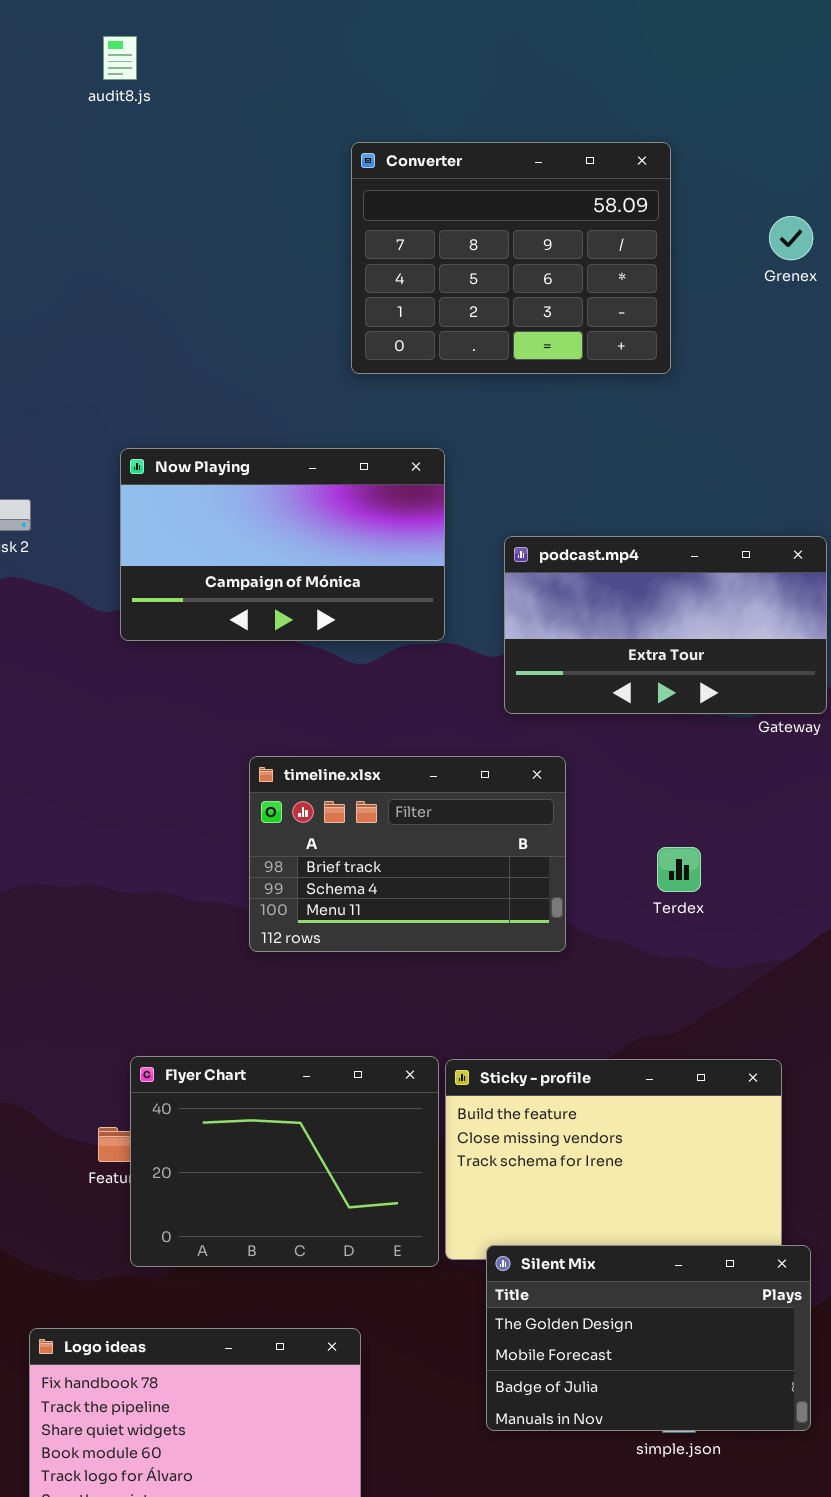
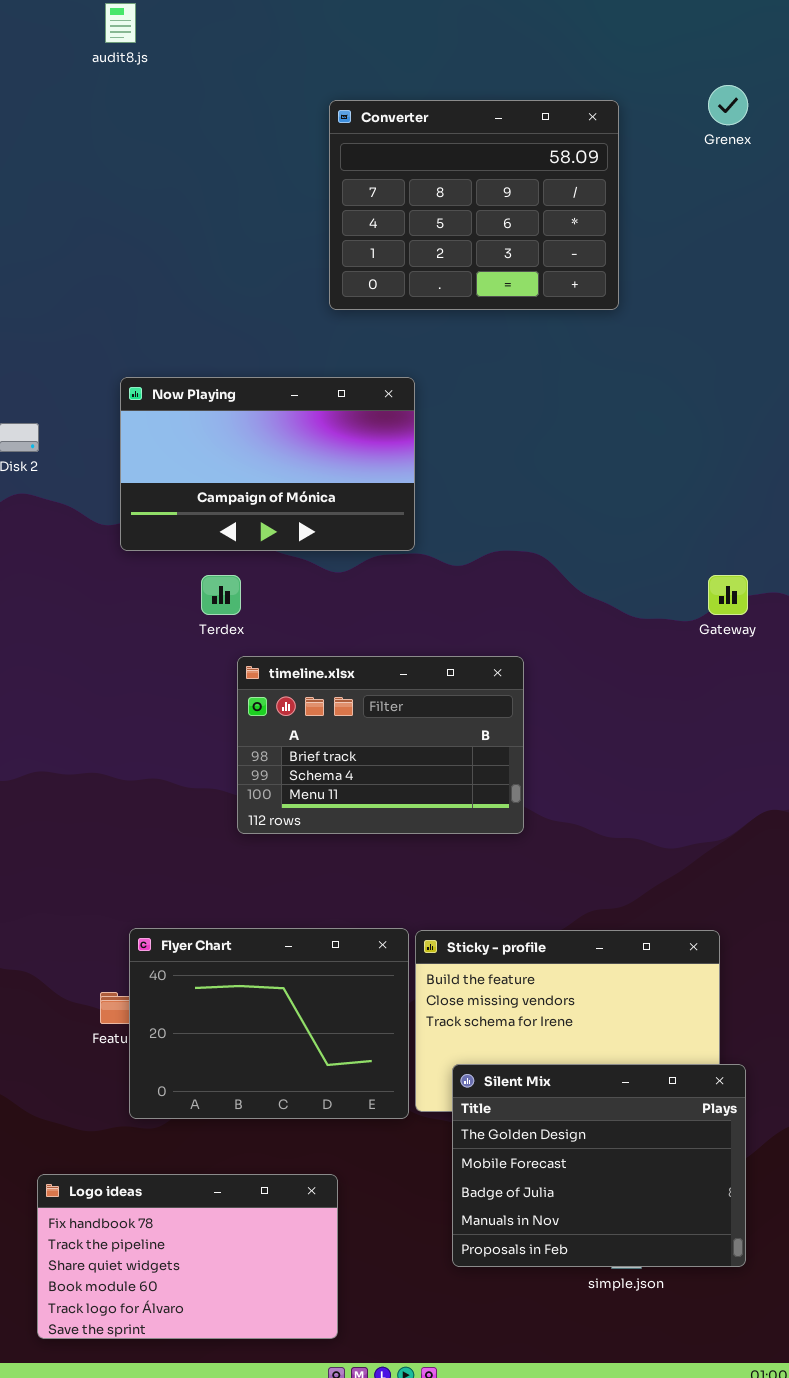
Grenex: [769,216,813,260] -> [708,85,748,125], moved
podcast.mp4: [504,536,827,714] -> none, closed
Terdex: [657,847,701,892] -> [201,575,241,615], moved
Silent Mix: [486,1245,811,1431] -> [452,1064,746,1267], resized

